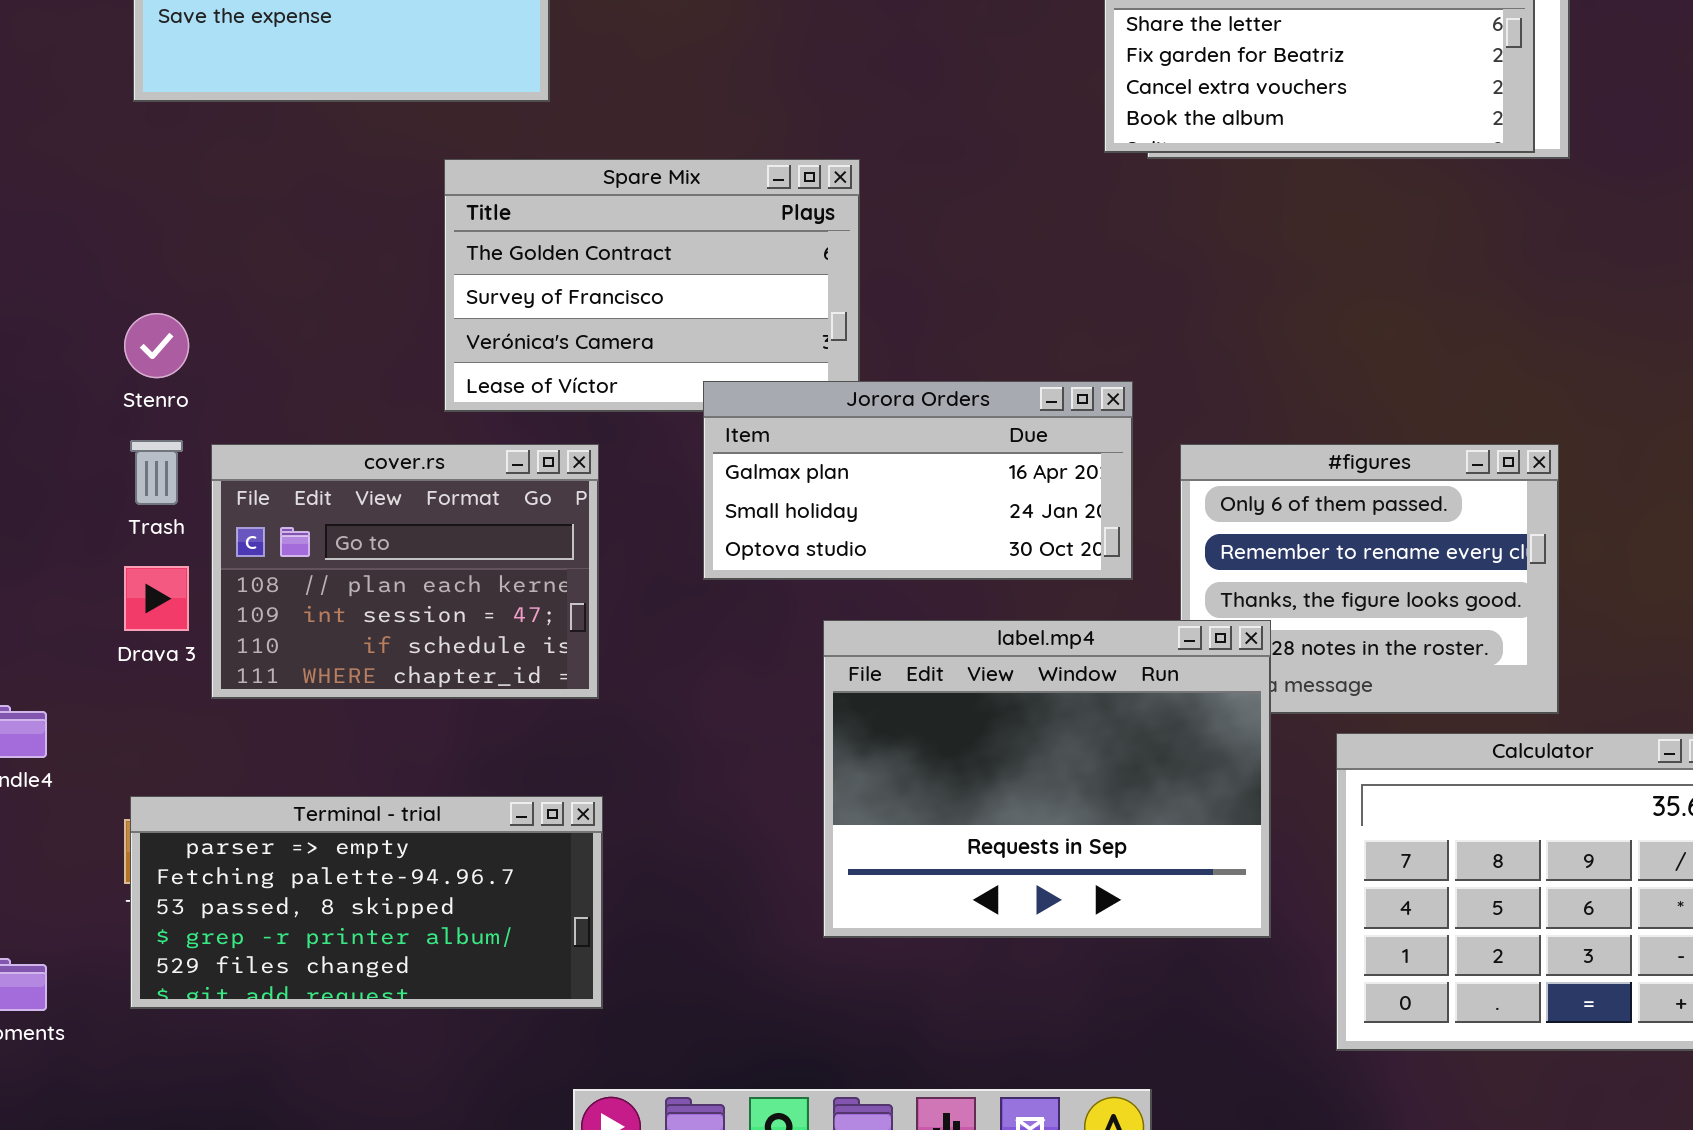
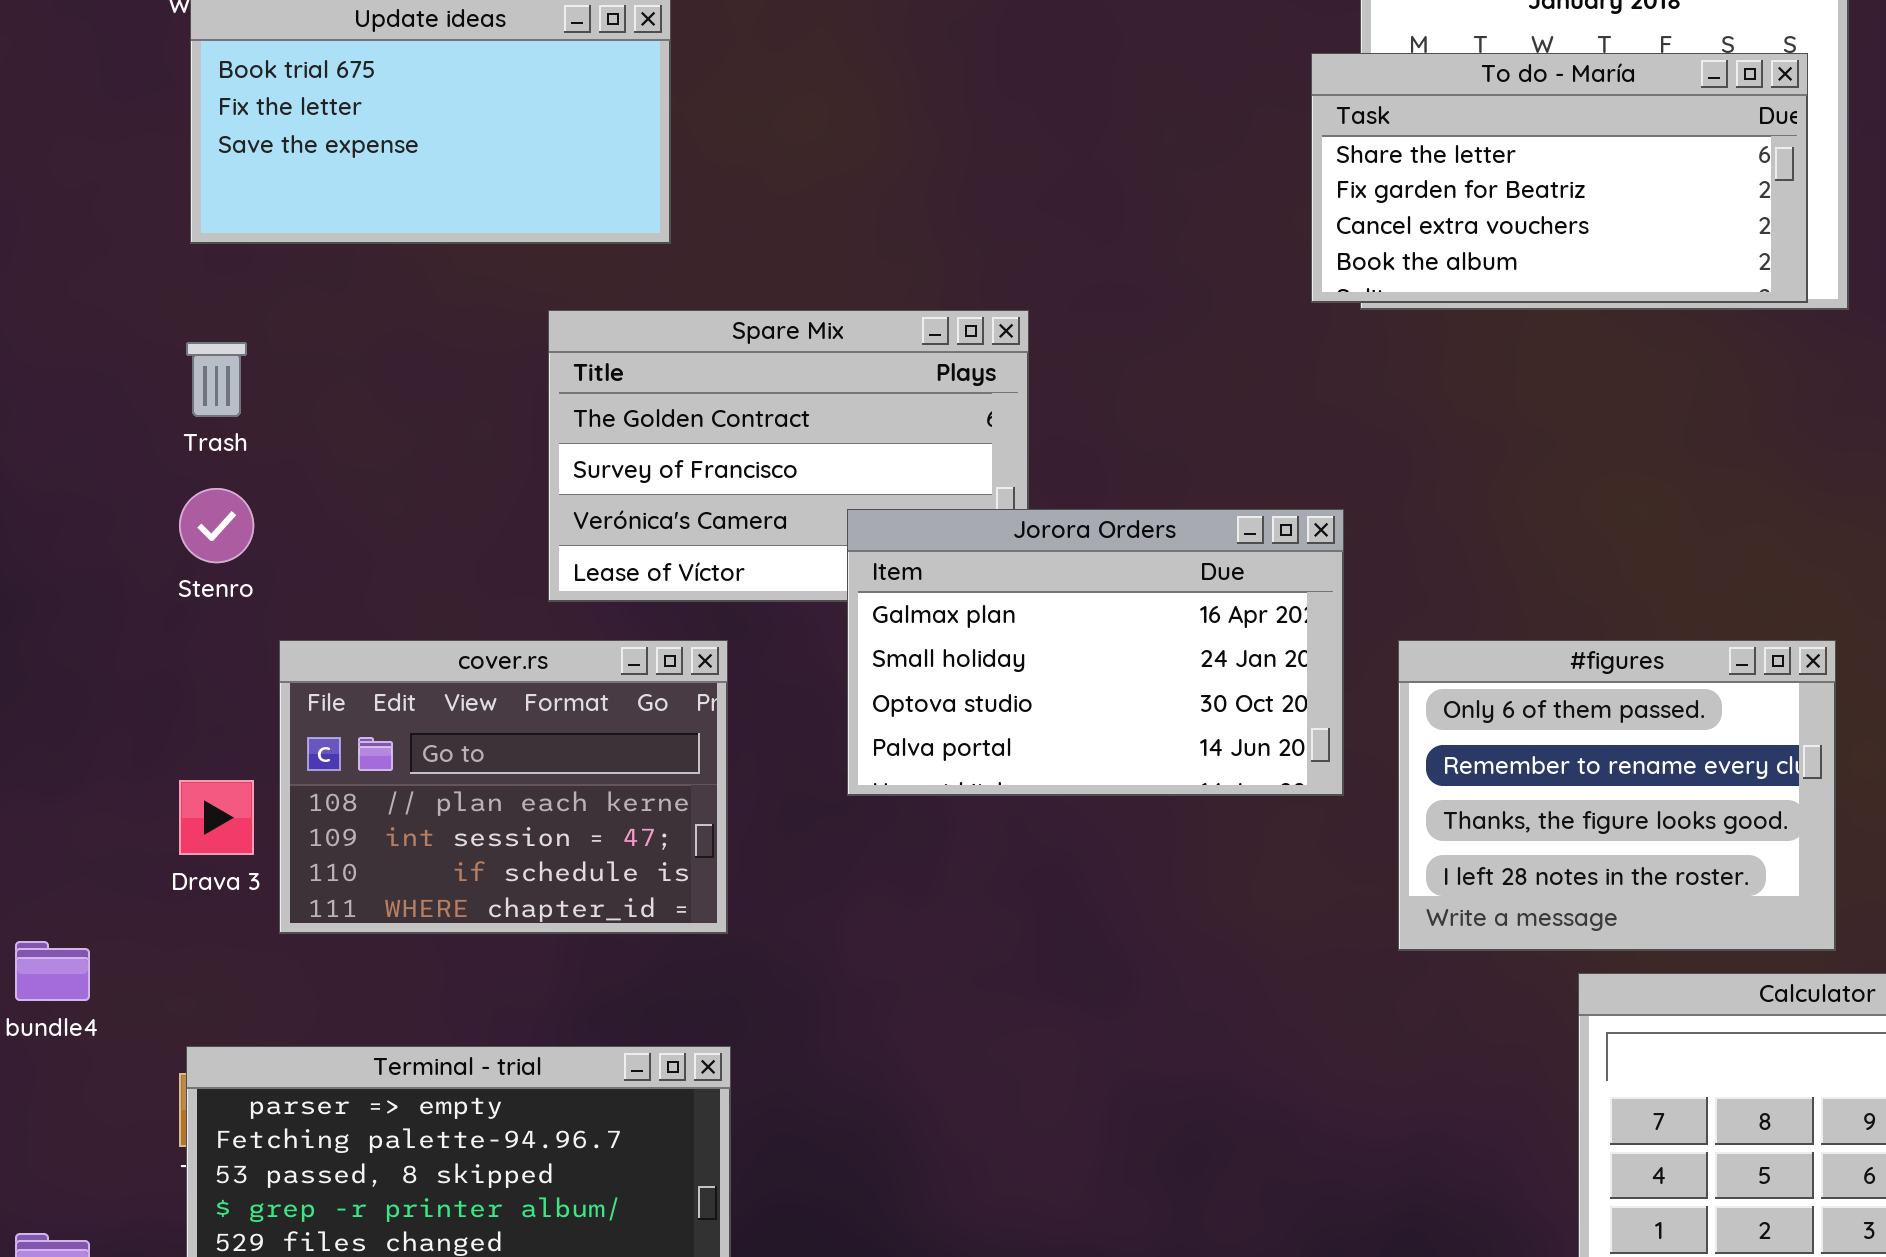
Jorora Orders: [703,381,1133,580] -> [847,509,1344,796], resized
Trash: [130,440,183,505] -> [186,342,247,417], moved
label.mp4: [823,620,1271,938] -> none, closed

